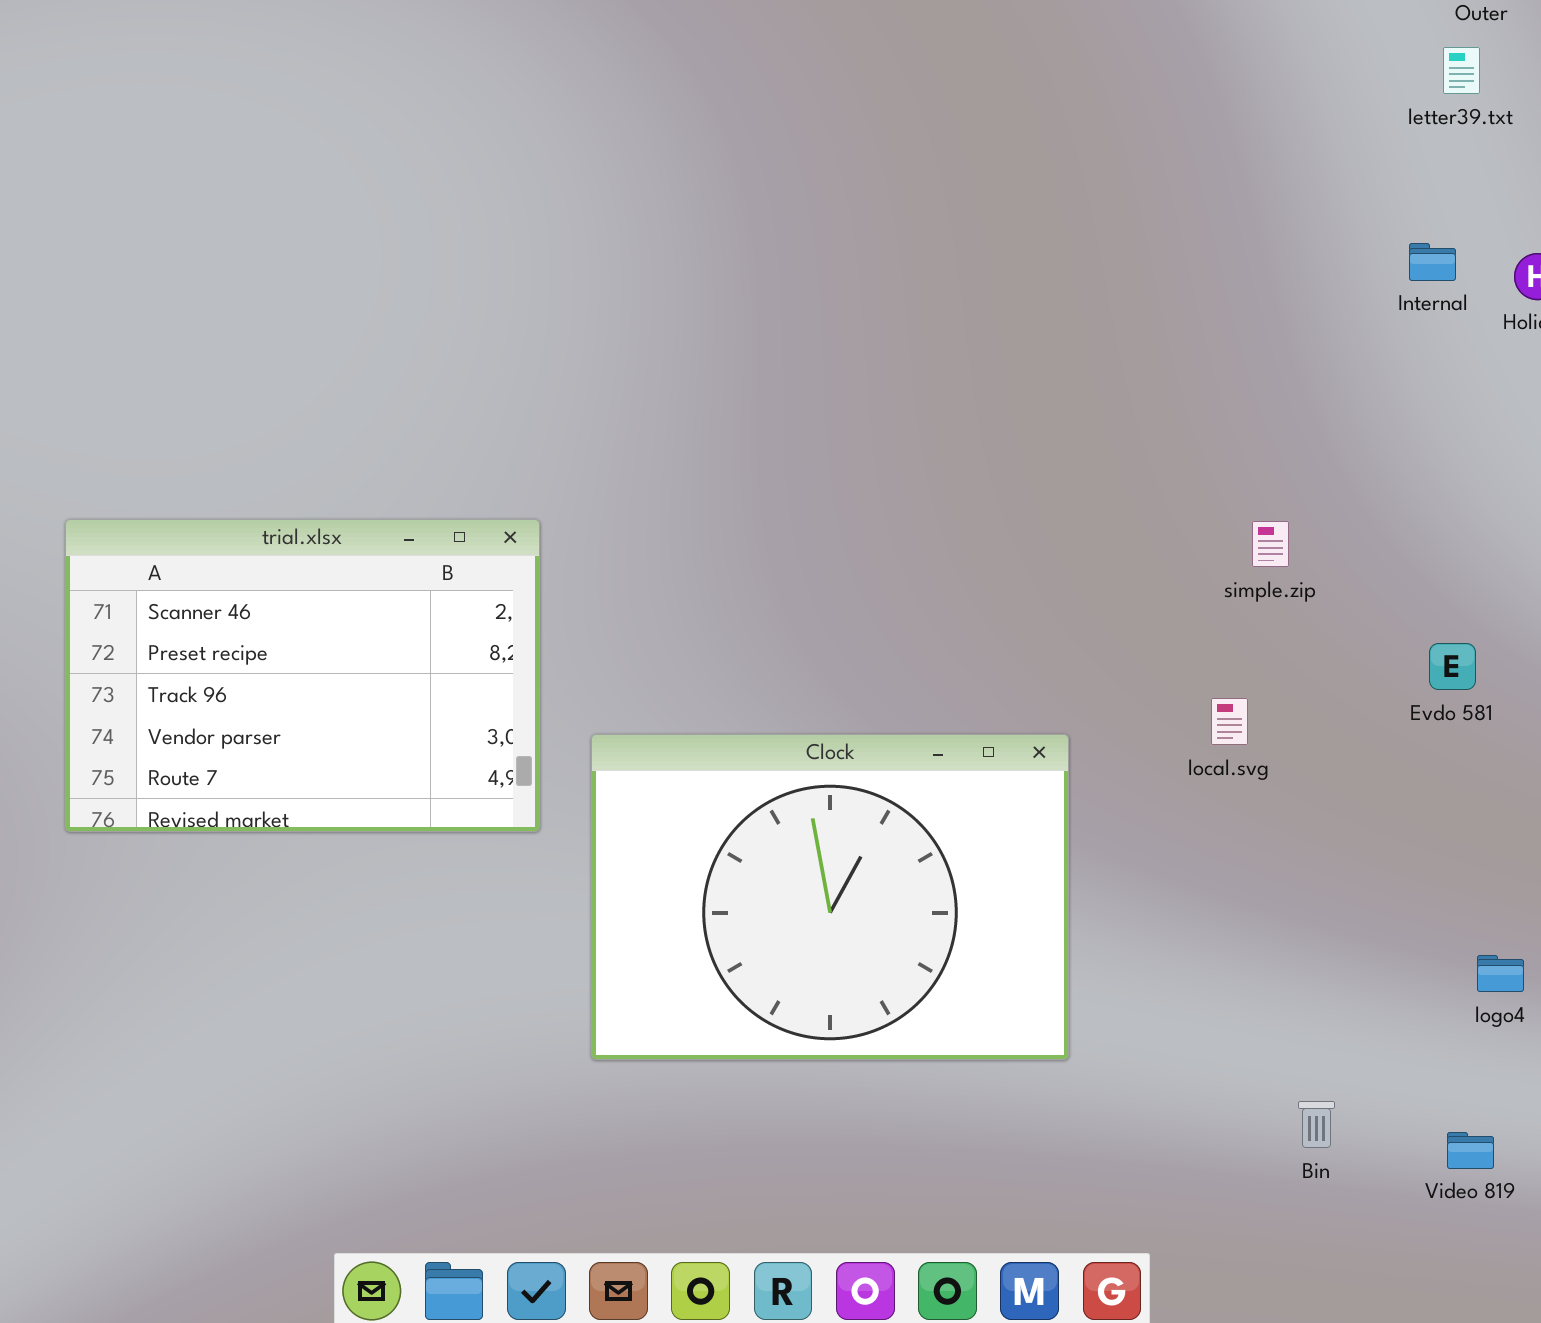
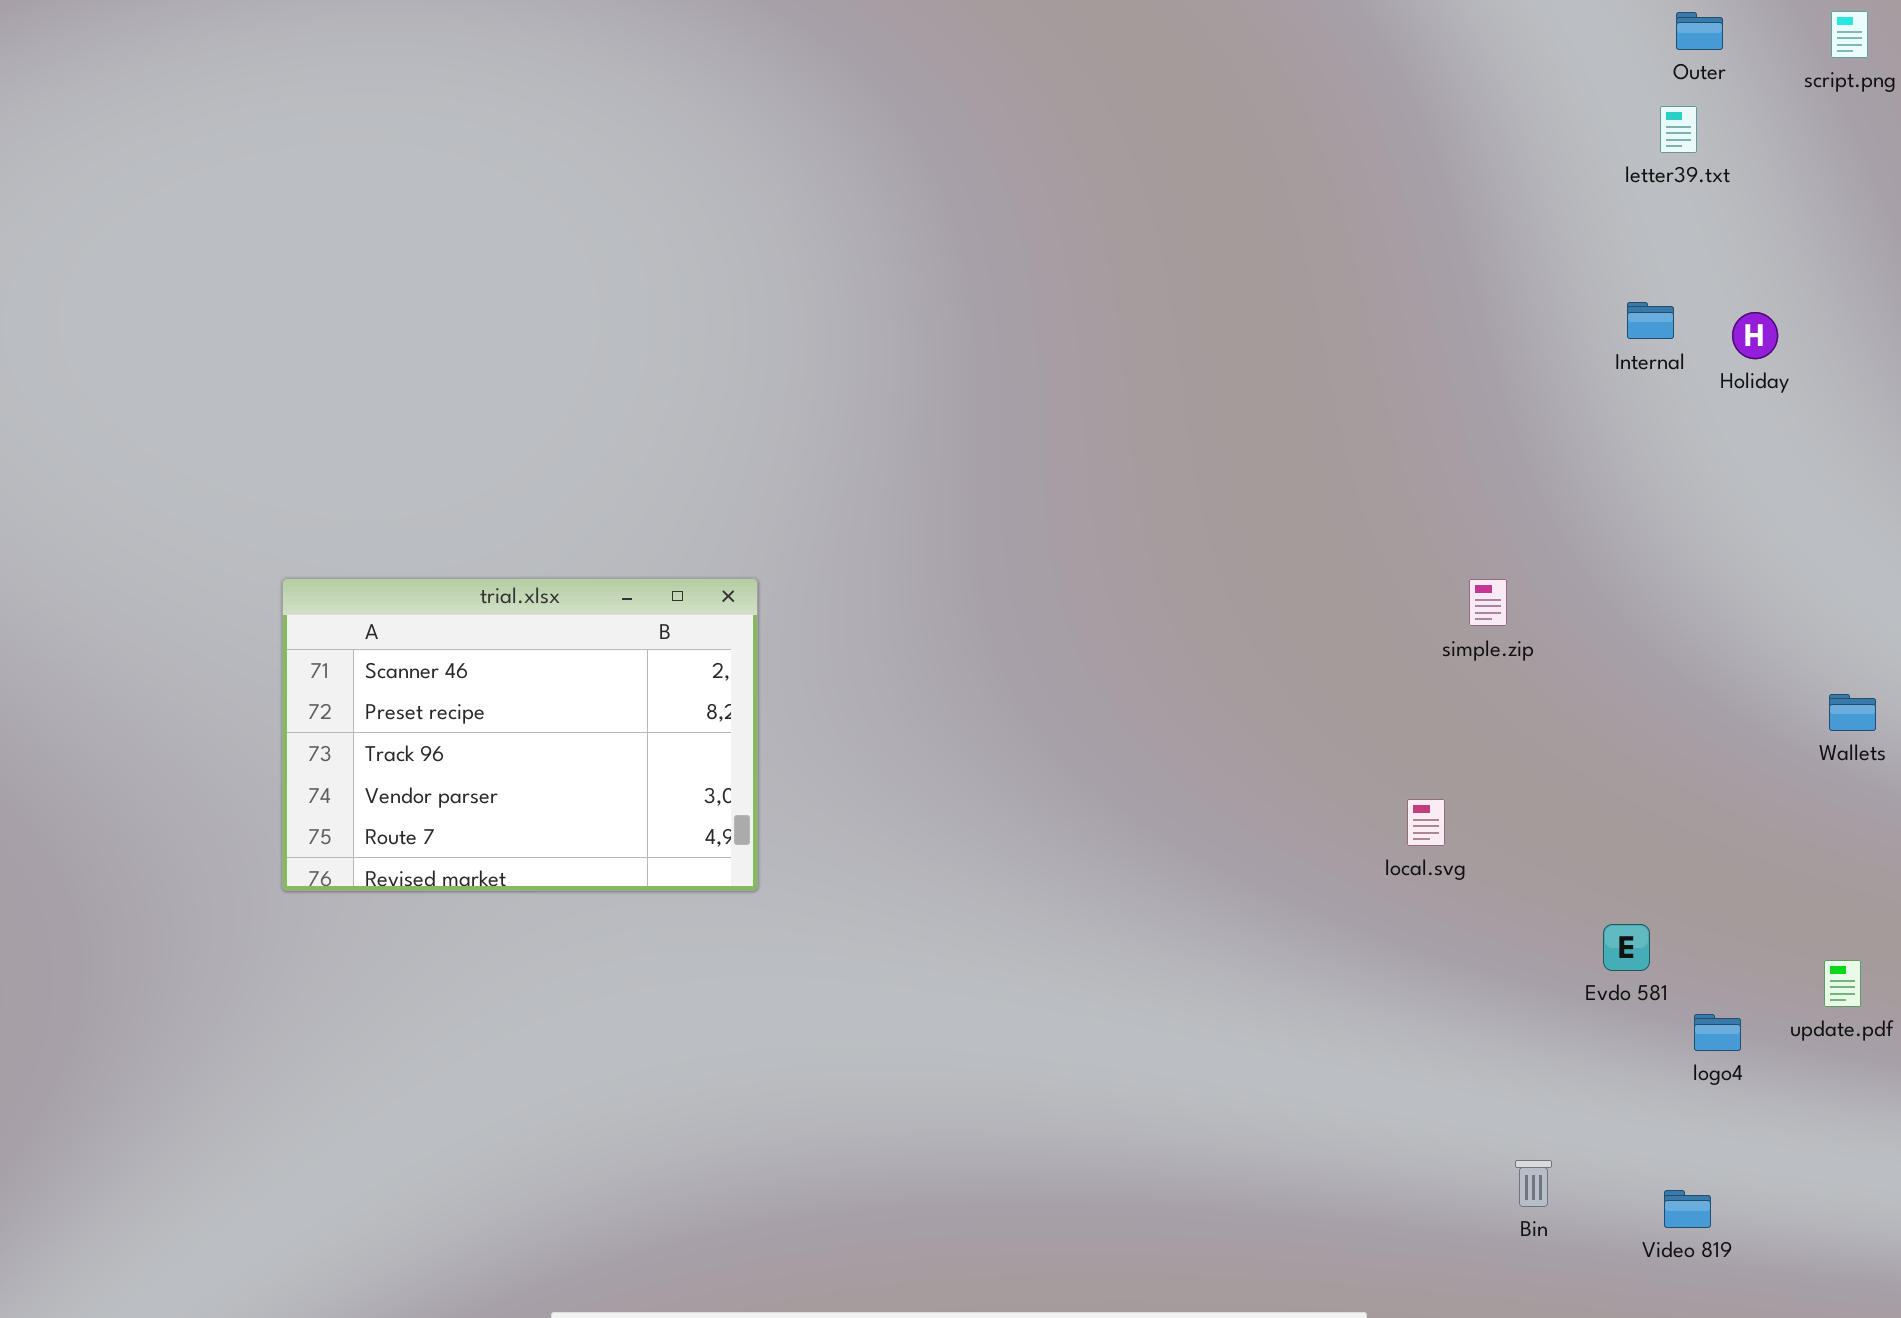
Evdo 581: [1429,643,1476,690] -> [1603,924,1650,971], moved
local.svg: [1211,698,1248,745] -> [1407,799,1445,846], moved
Clock: [591,734,1069,1060] -> none, closed

